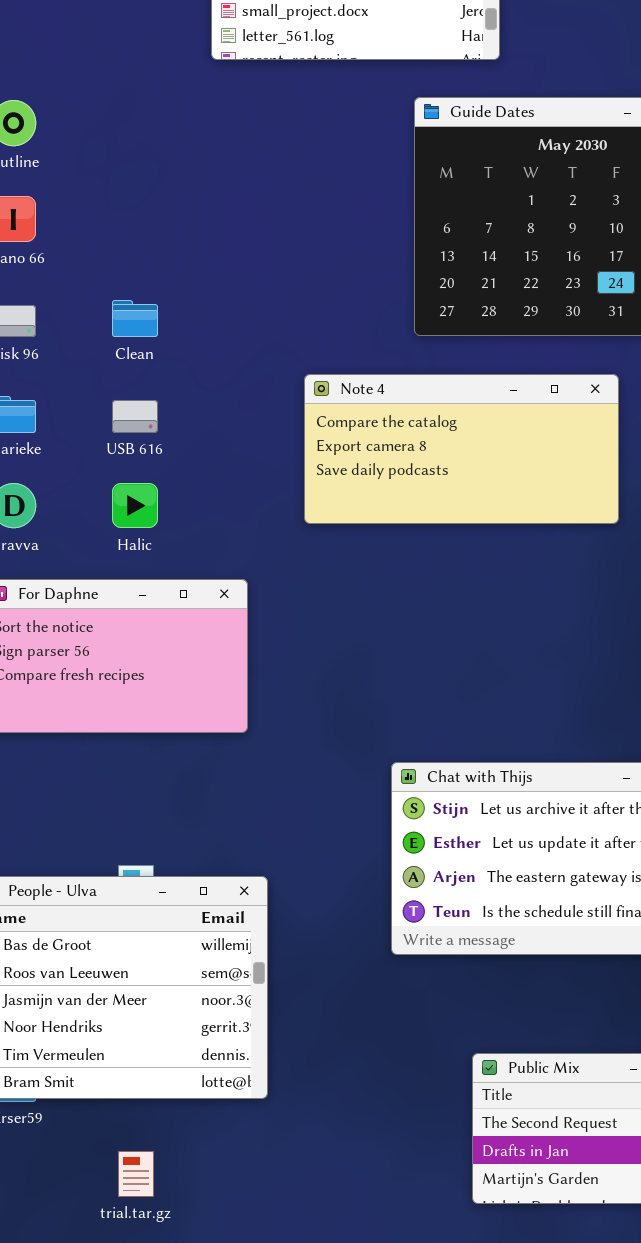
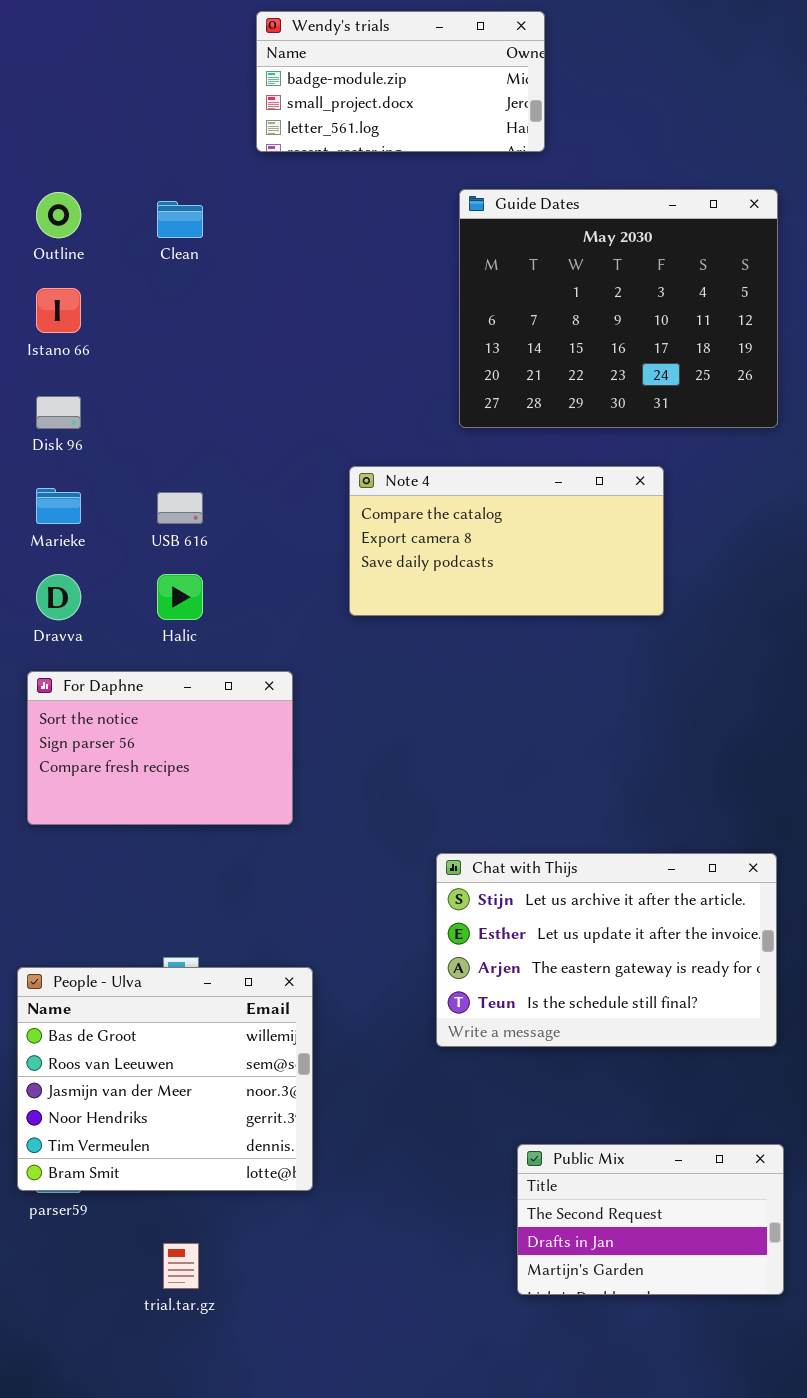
Clean: [112,300,158,337] -> [157,201,203,238], moved

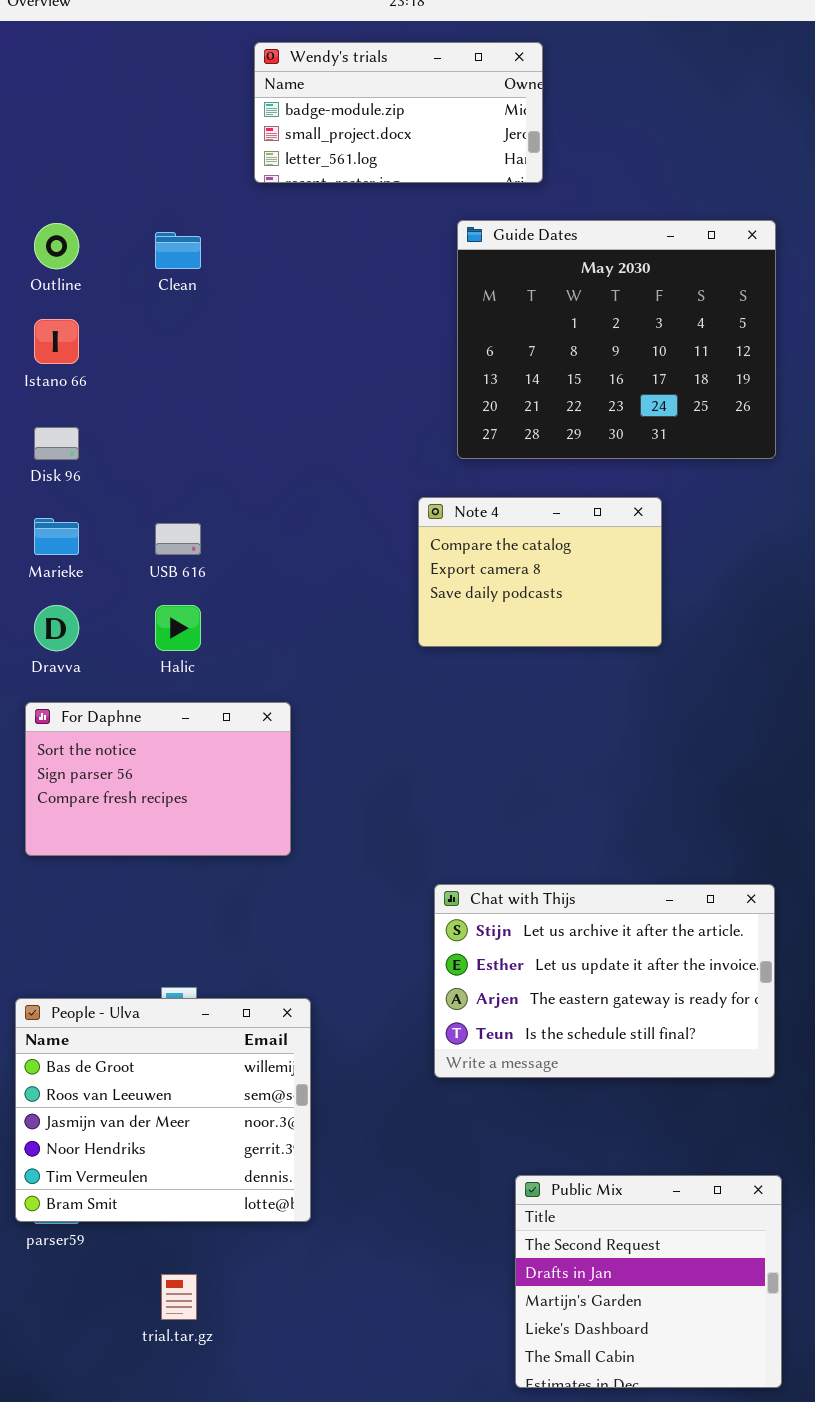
Note 4: [349,466,664,616] -> [418,497,662,647], resized
Public Mix: [517,1144,784,1295] -> [515,1175,782,1388], resized

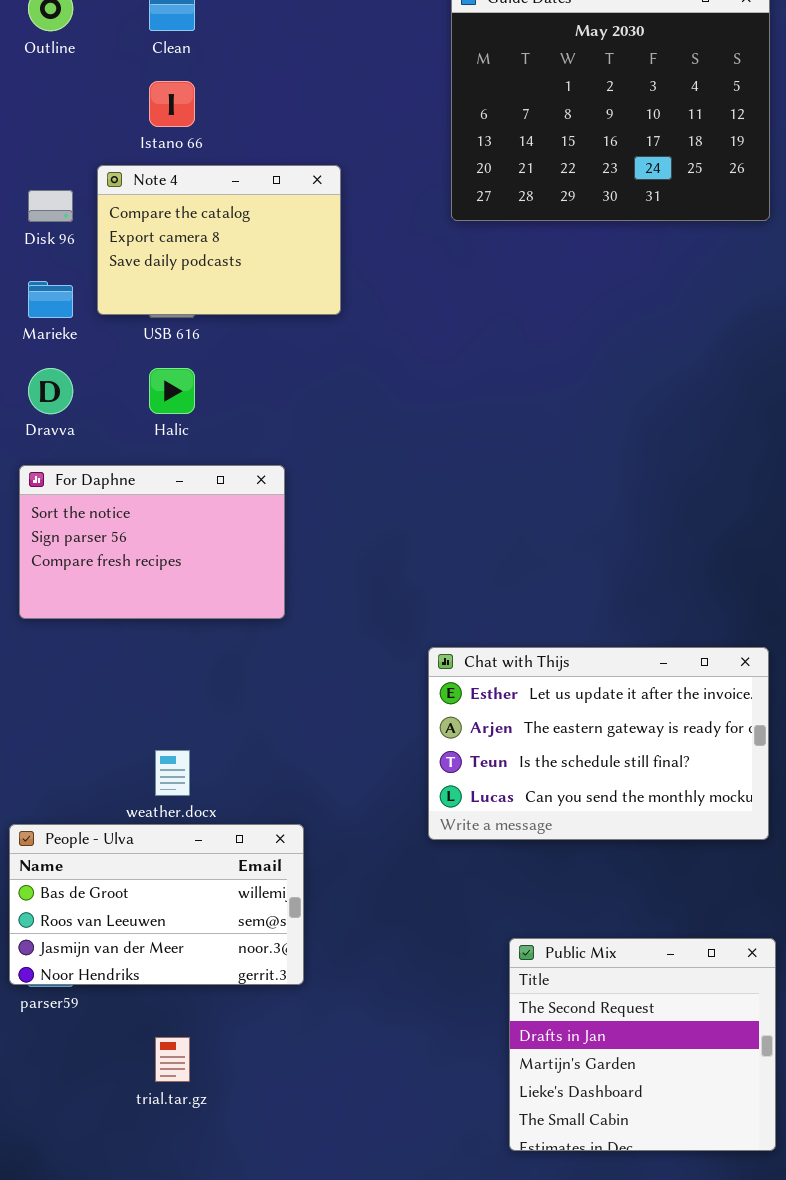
Istano 66: [34,319,79,364] -> [149,81,195,127], moved
Note 4: [418,497,662,647] -> [97,165,341,315], moved
Chat with Thijs: [434,884,775,1078] -> [428,647,769,840], scrolled down 1 row
People - Ulva: [15,998,311,1222] -> [9,824,304,985], resized

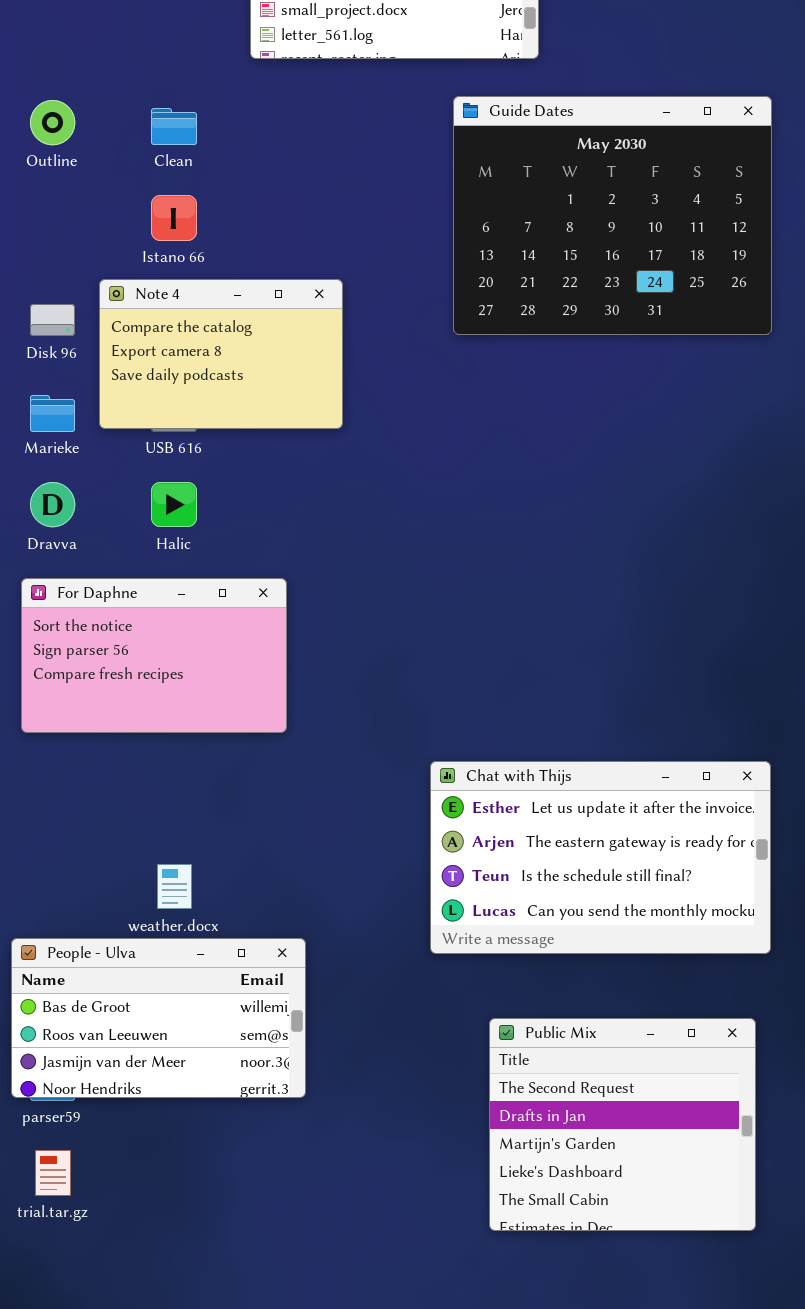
Public Mix: [509,938,776,1151] -> [489,1018,756,1231], moved
trial.tar.gz: [155,1037,190,1082] -> [35,1150,71,1196], moved

